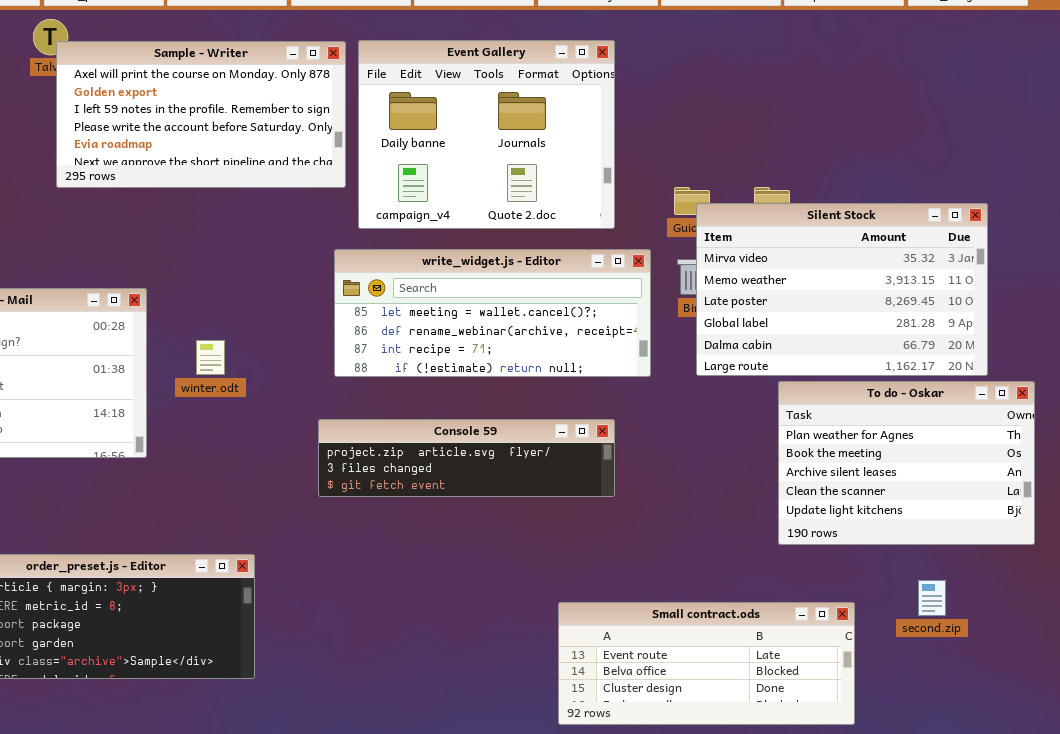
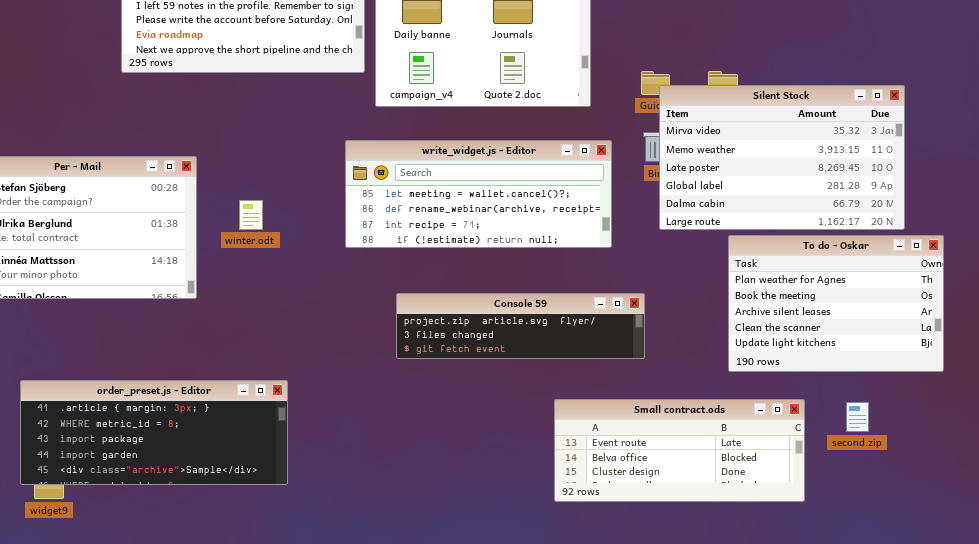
write_widget.js - Editor: [334,249,651,377] -> [345,140,612,248], moved
Console 59: [318,419,615,497] -> [396,293,645,359], moved
Small contract.ods: [558,602,855,725] -> [554,399,805,502], moved

